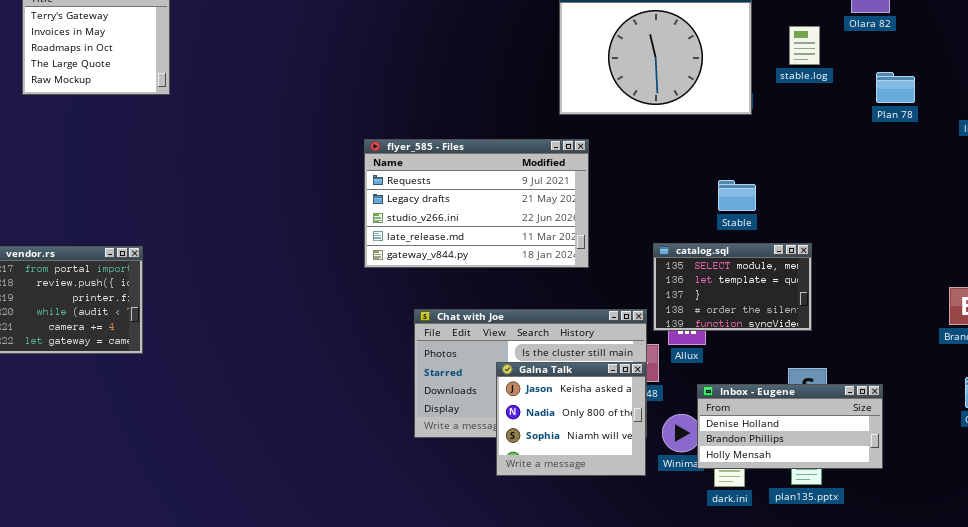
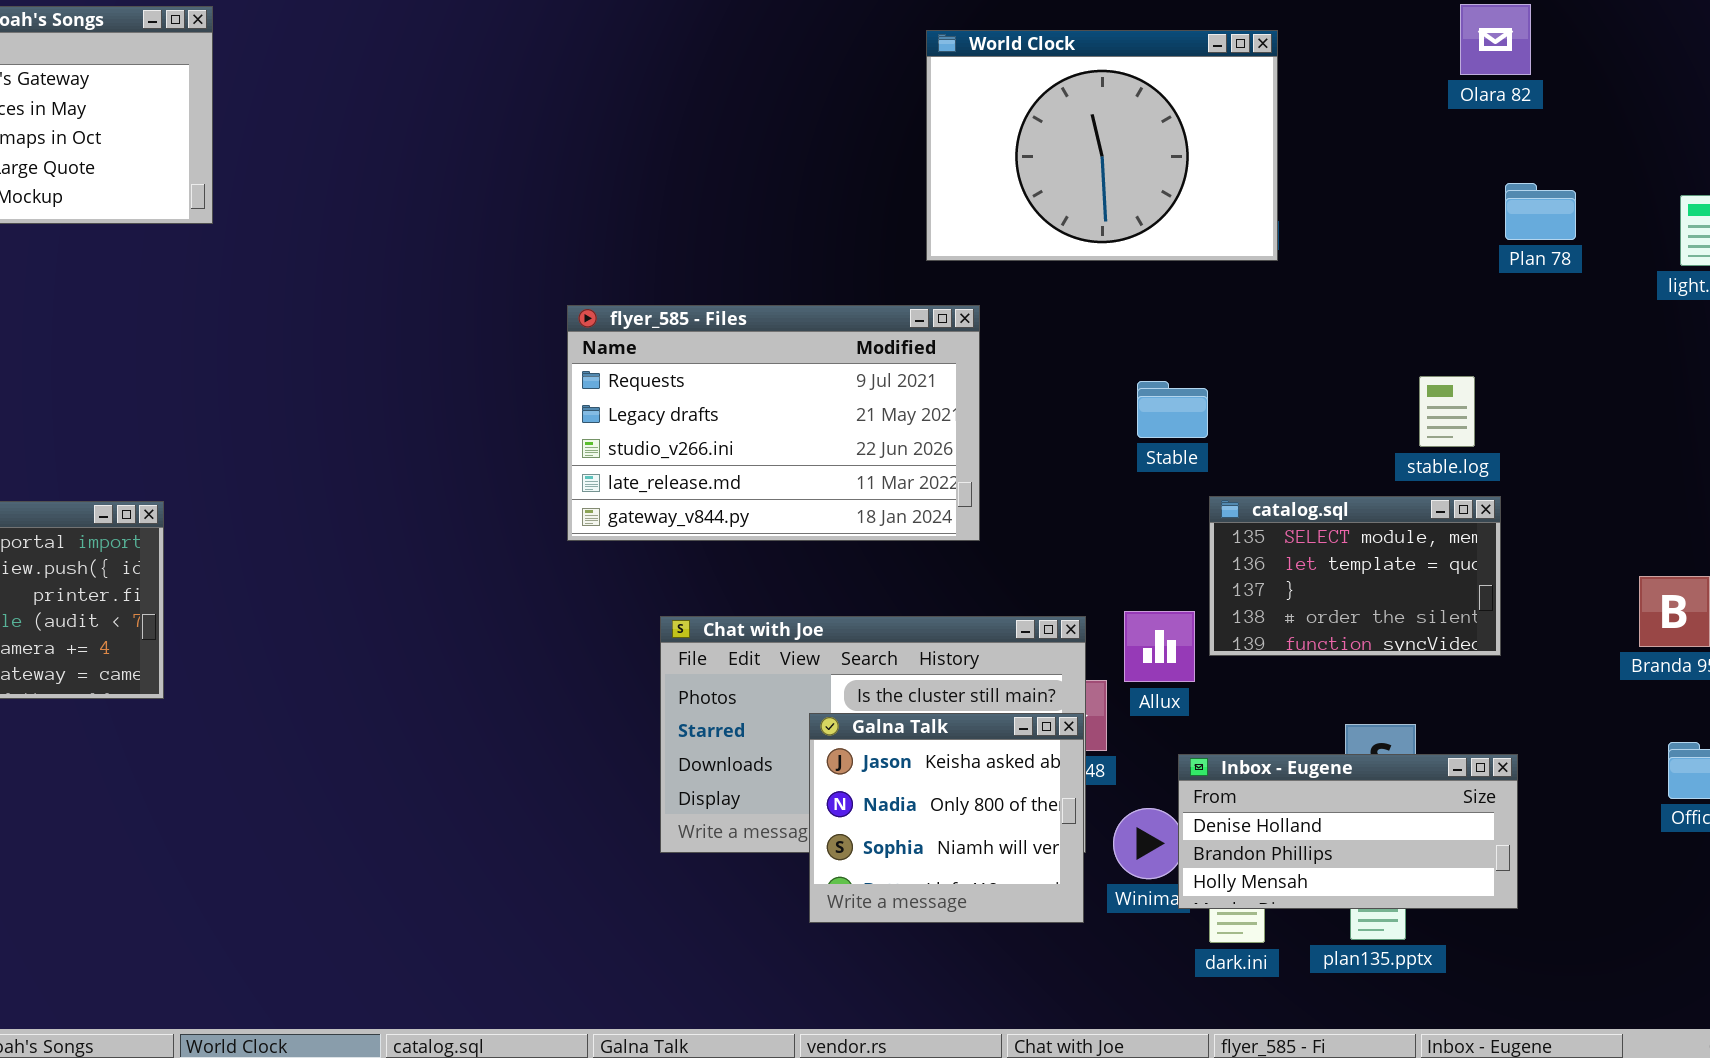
stable.log: [789,26,820,65] -> [1419,376,1475,447], moved
Stable: [718,180,756,211] -> [1137,381,1208,438], moved
catalog.sql: [653,243,812,331] -> [1209,496,1501,656], moved

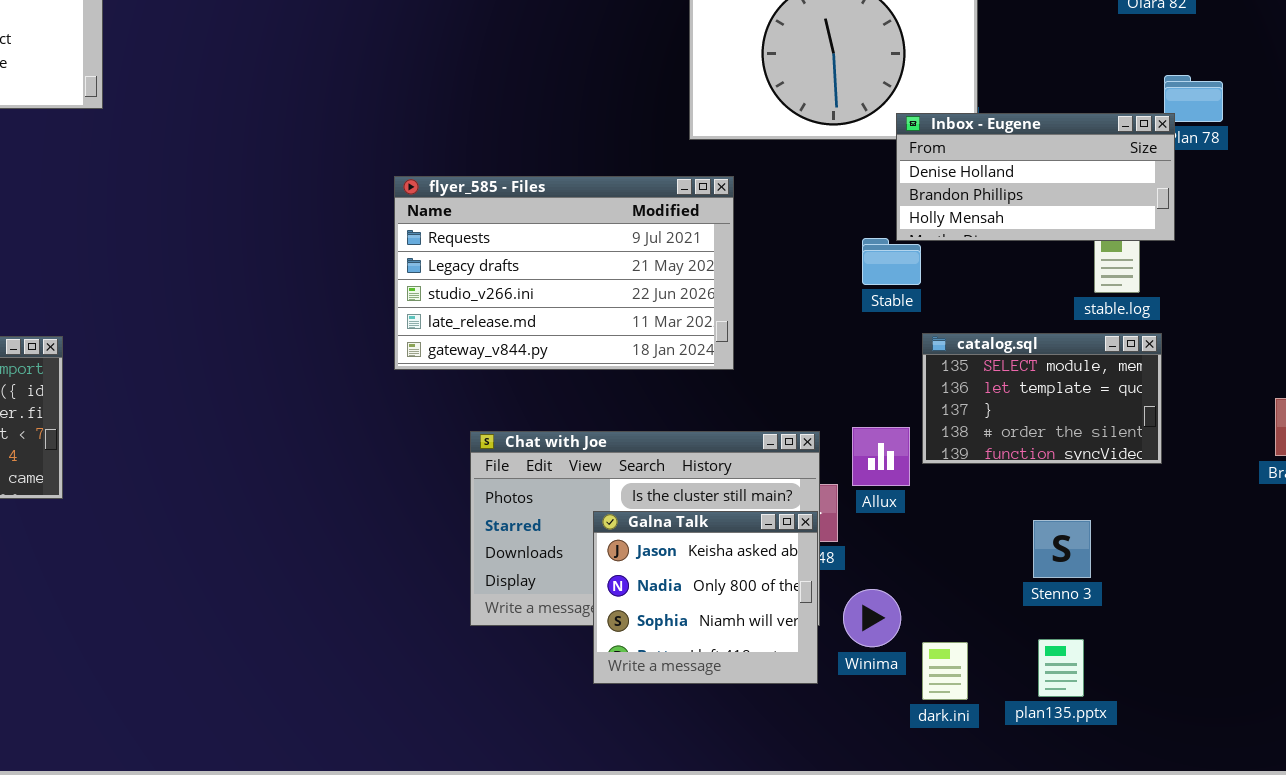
Inbox - Eugene: [1178,754,1518,909] -> [896,113,1175,241], moved

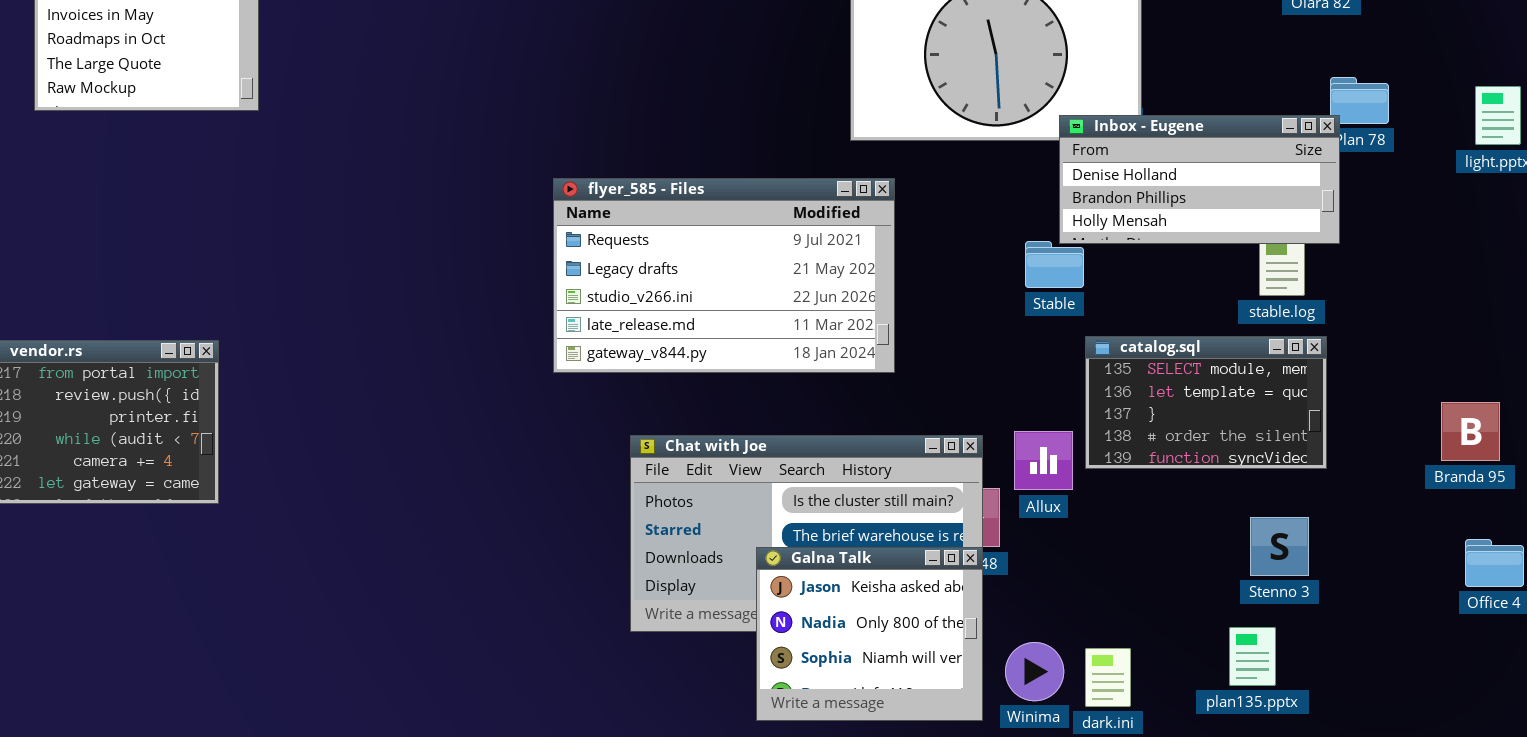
Galna Talk: [593,511,818,684] -> [756,547,983,721], moved
Stenno 3: [1033,520,1091,578] -> [1250,517,1309,576], moved
Winima: [843,589,901,647] -> [1005,642,1064,701], moved
plan135.pptx: [1038,639,1084,697] -> [1229,627,1276,686], moved

